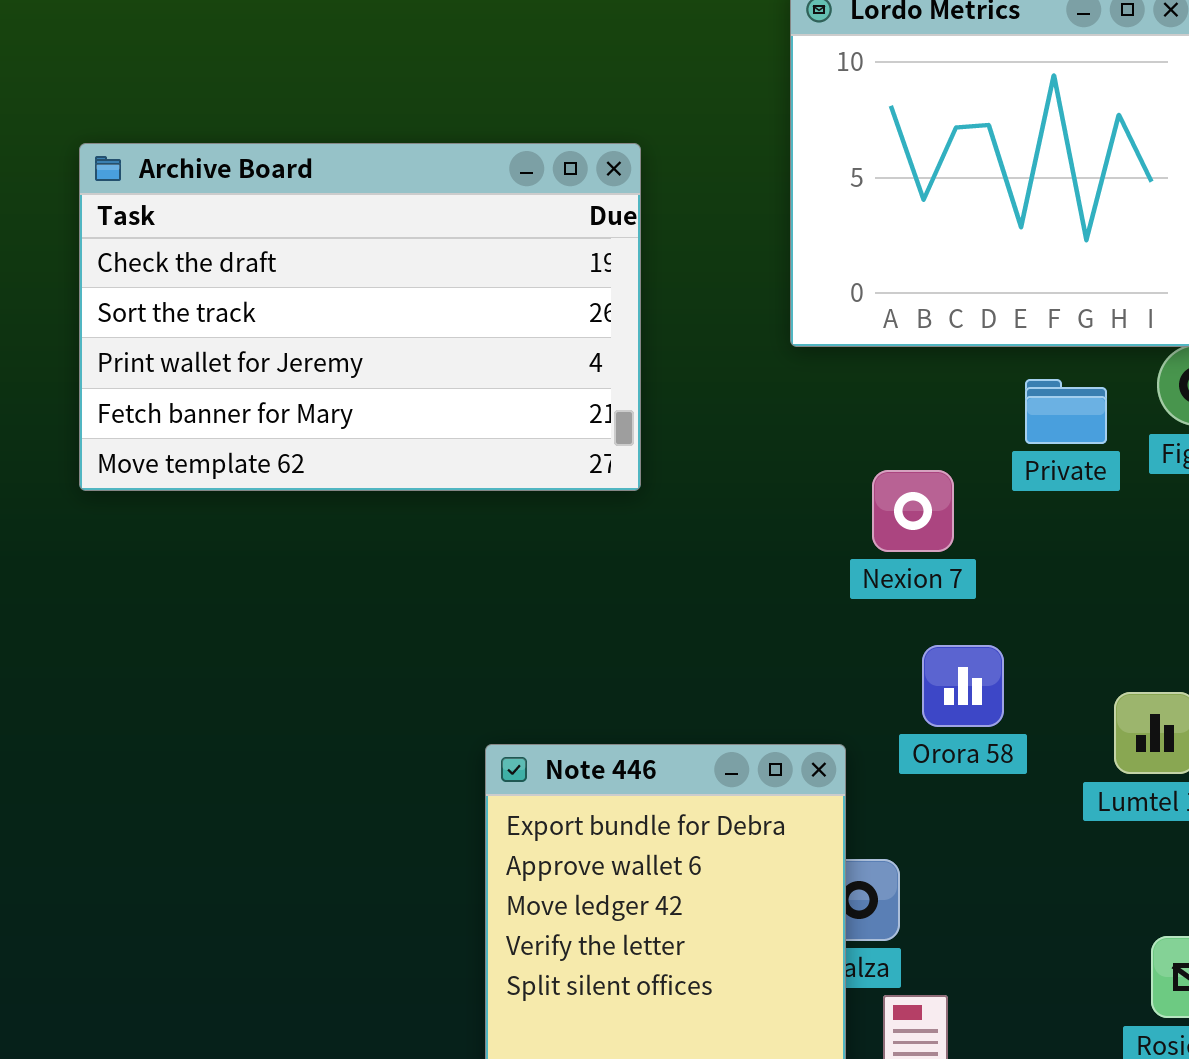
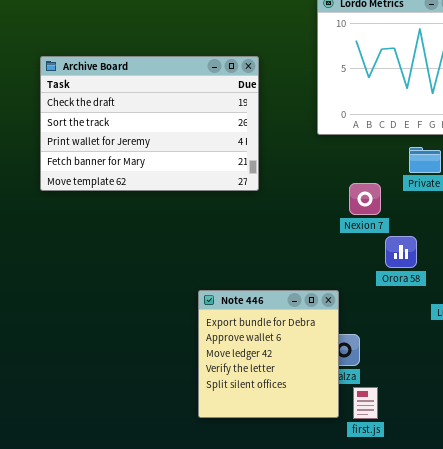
Orora 58: [922,645,1004,727] -> [385,236,417,268], moved

